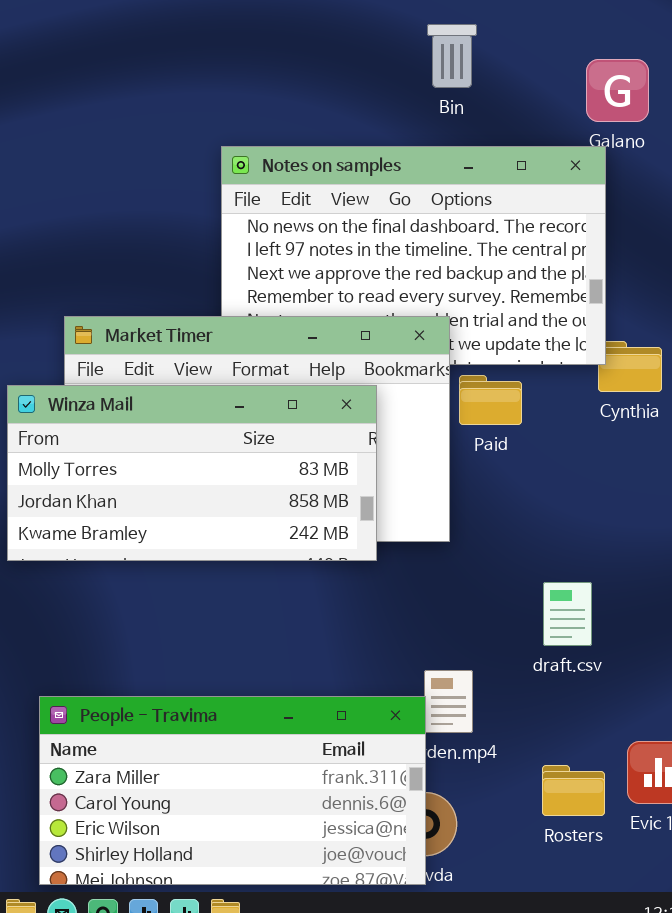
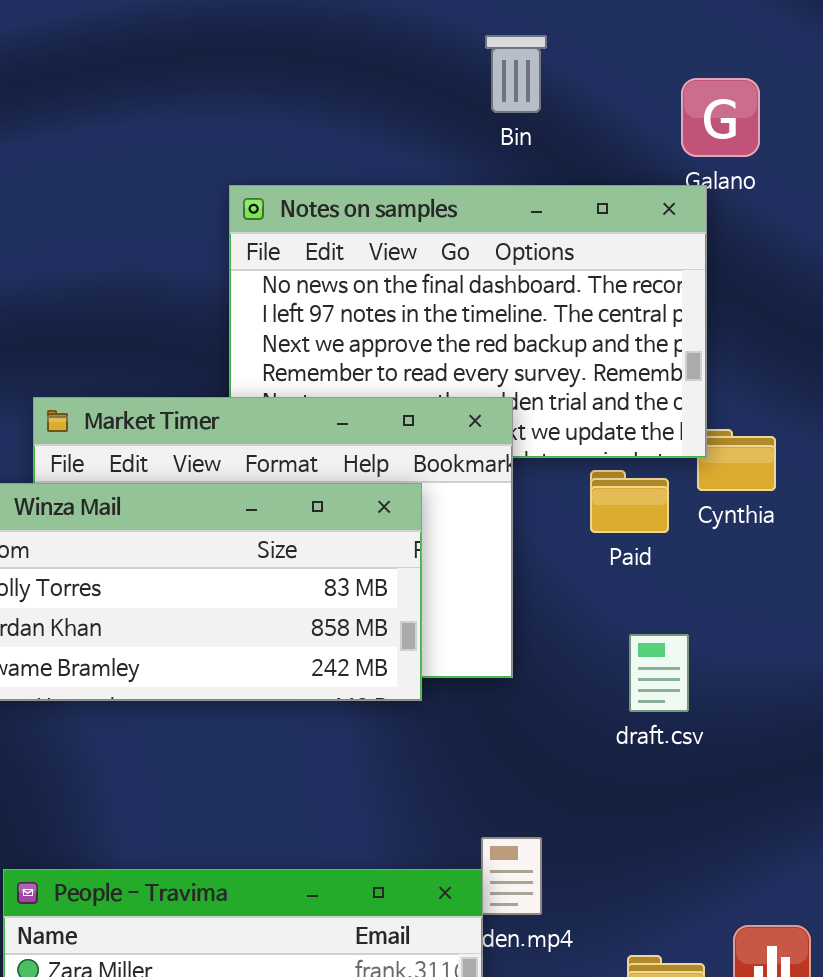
Paid: [459,375,522,425] -> [590,470,669,533], moved
draft.csv: [543,582,592,646] -> [629,634,689,712], moved

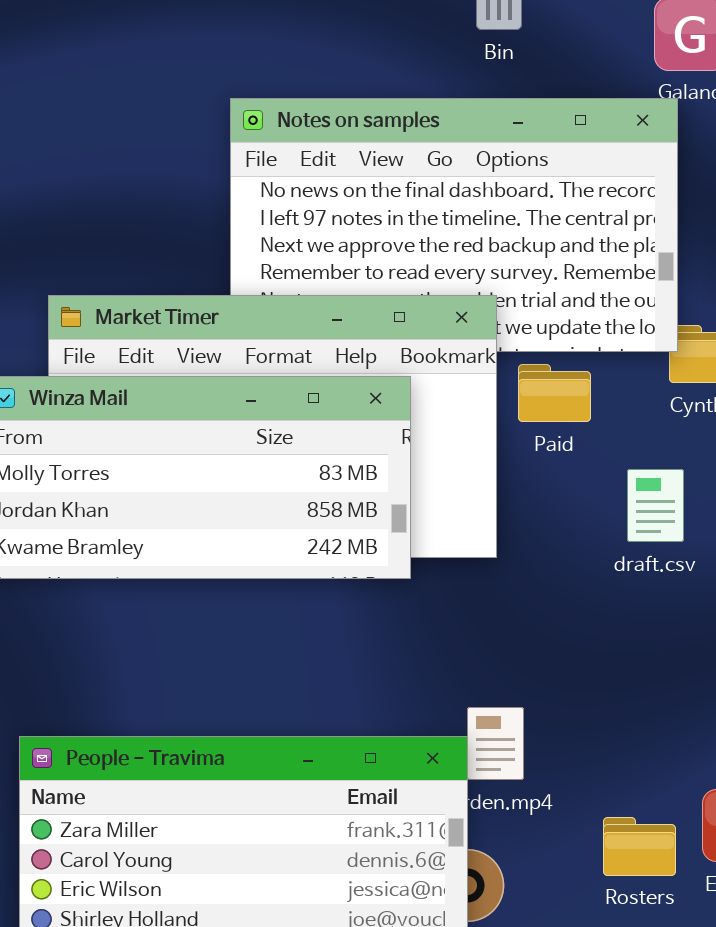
Paid: [590,470,669,533] -> [518,364,591,422], moved
draft.csv: [629,634,689,712] -> [627,469,684,542], moved

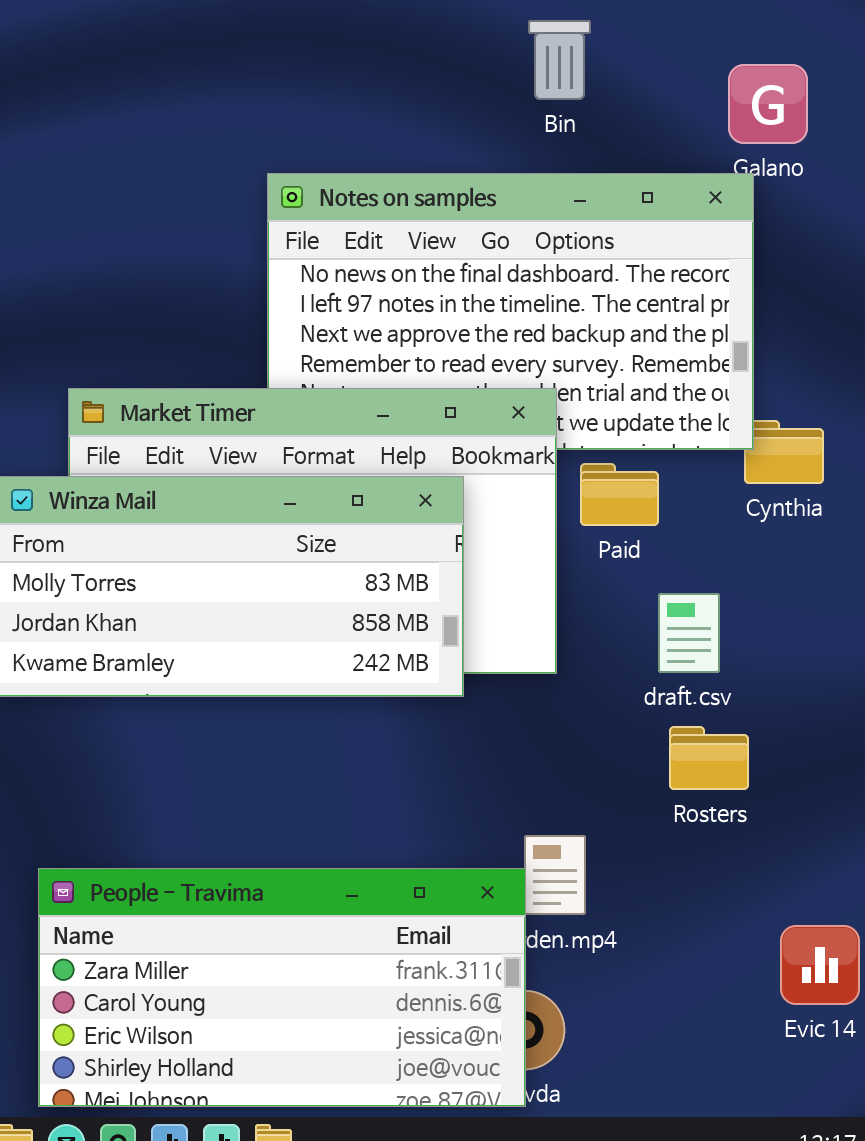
draft.csv: [627,469,684,542] -> [658,593,720,673], moved
Rosters: [603,817,676,876] -> [669,726,749,790], moved

